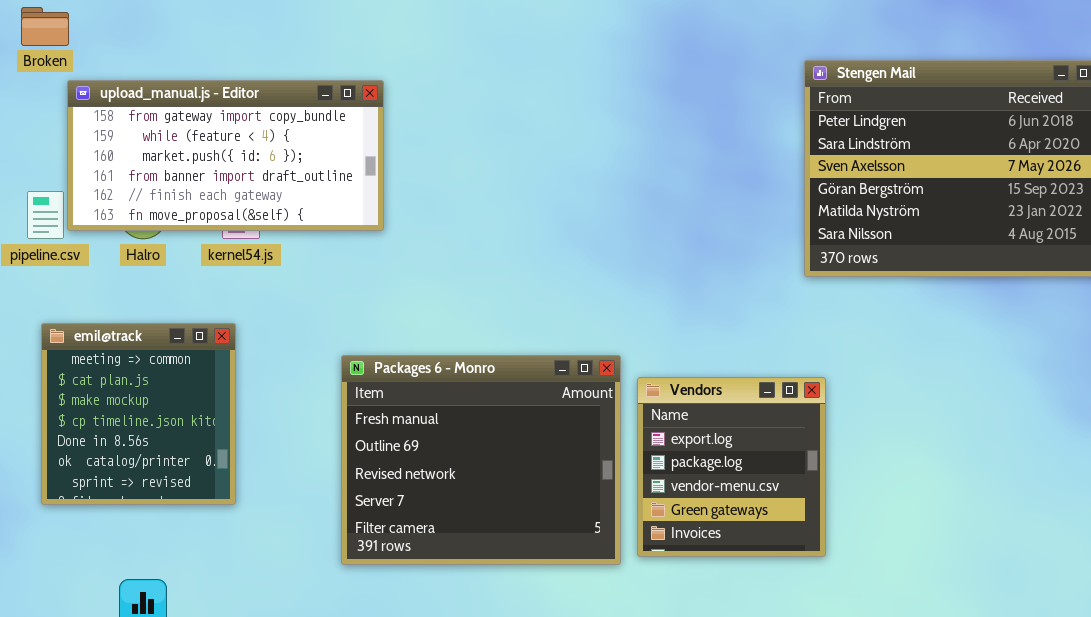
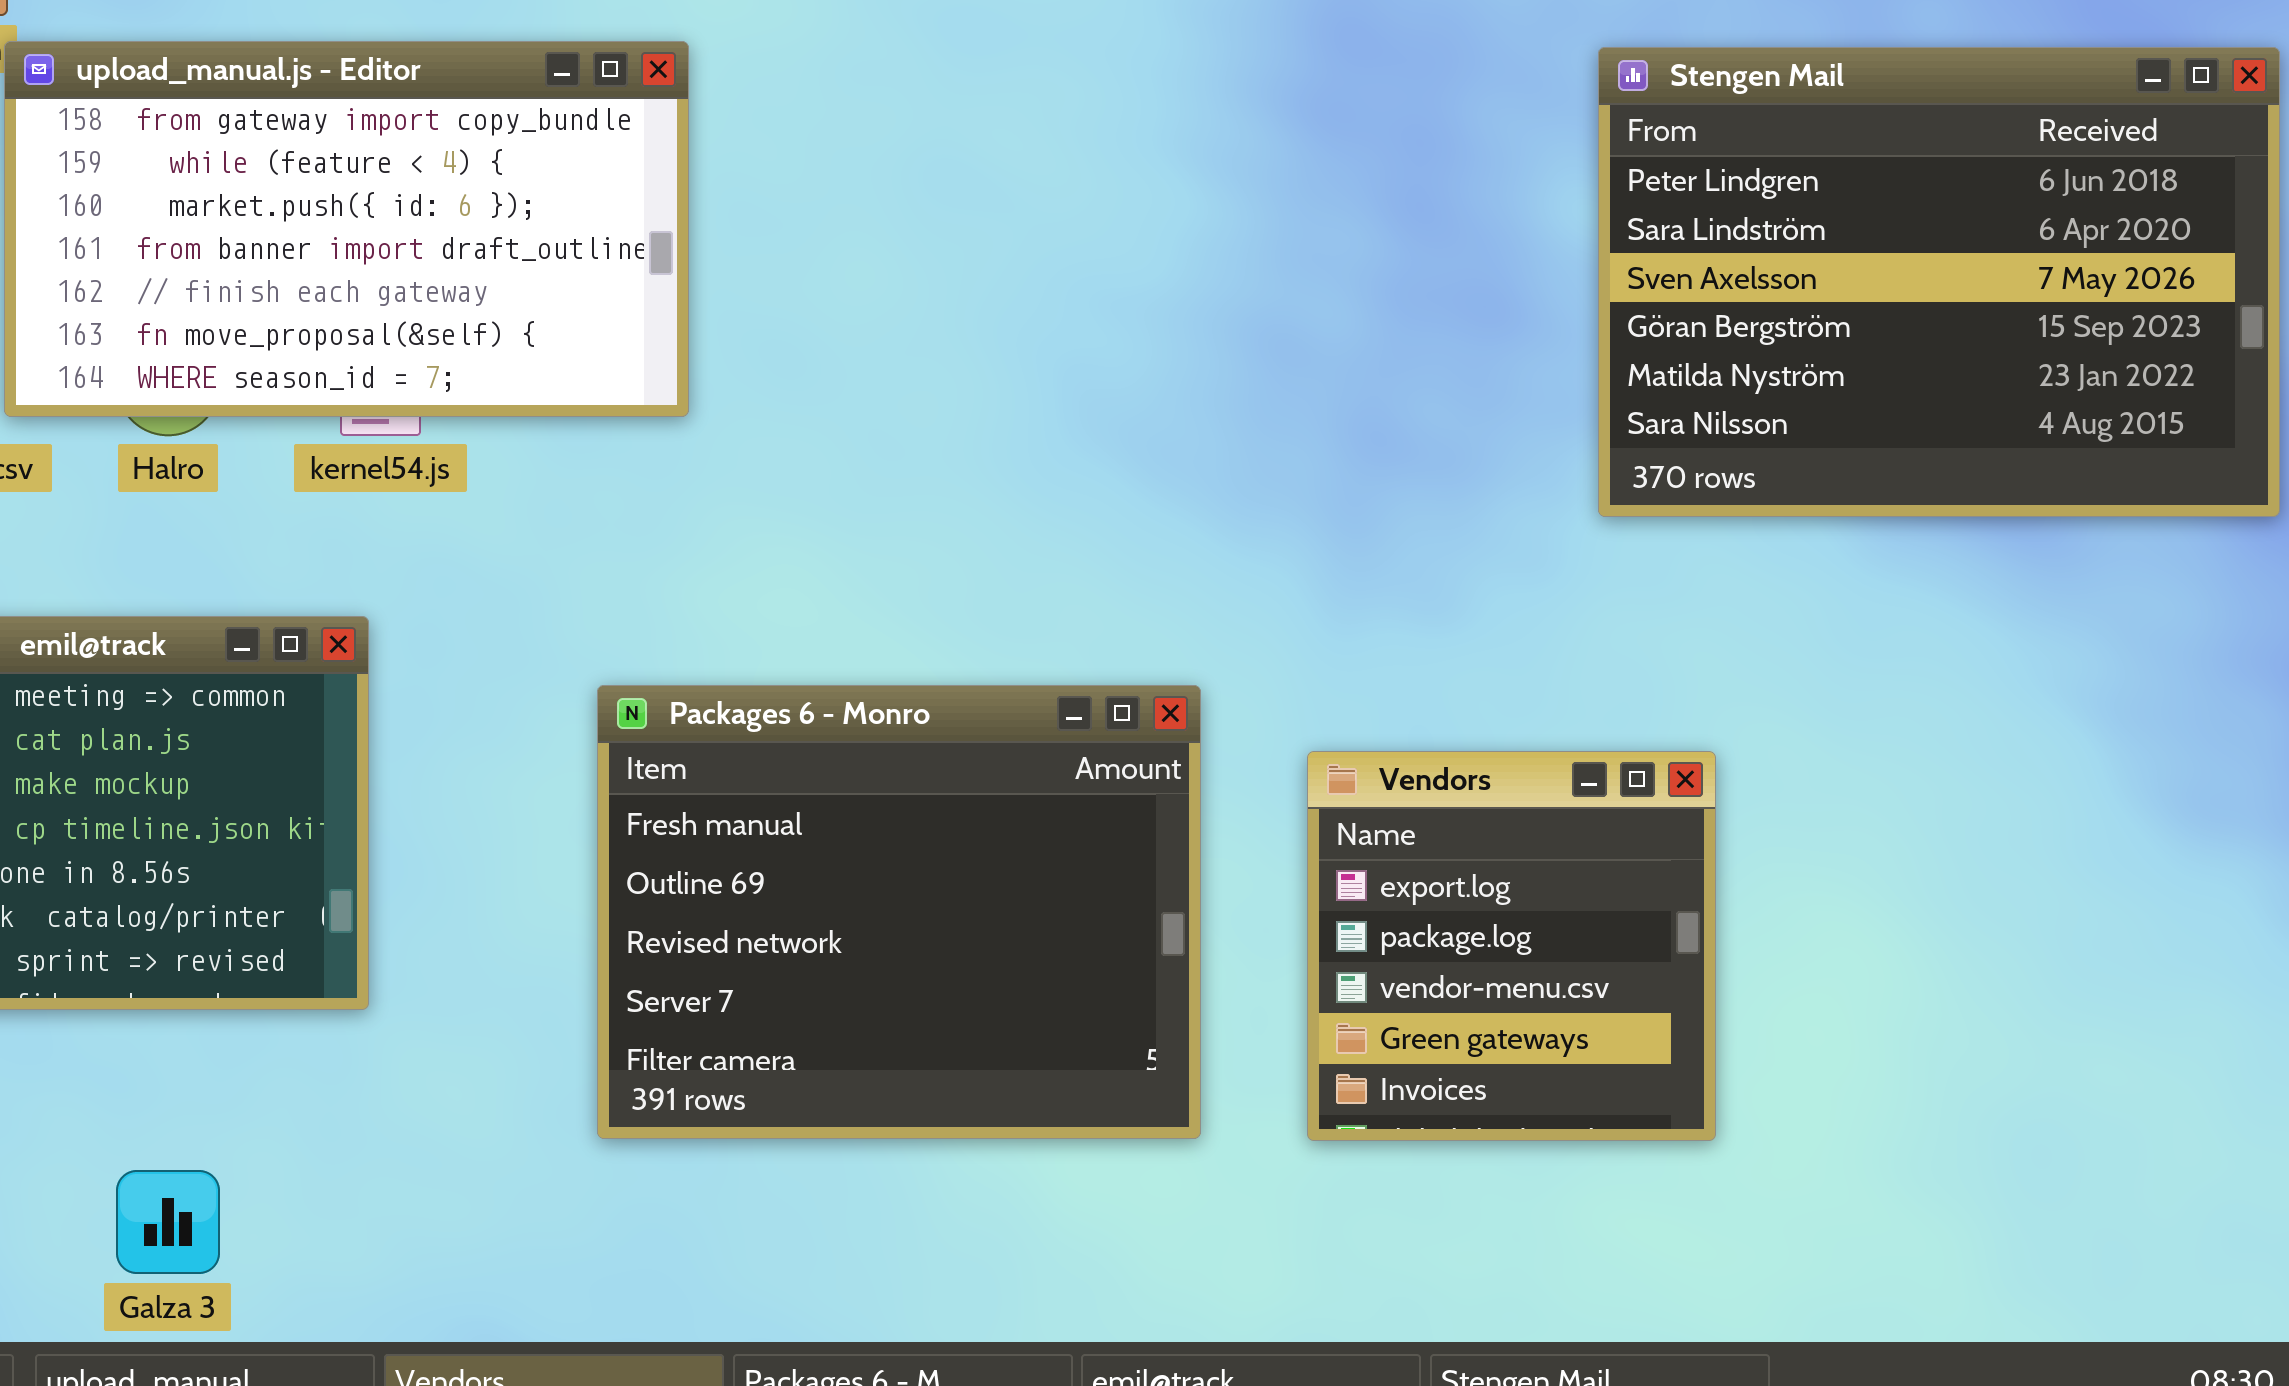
upload_manual.js - Editor: [67,80,384,231] -> [4,41,689,417], resized
Vendors: [637,377,826,557] -> [1307,751,1716,1141], moved

